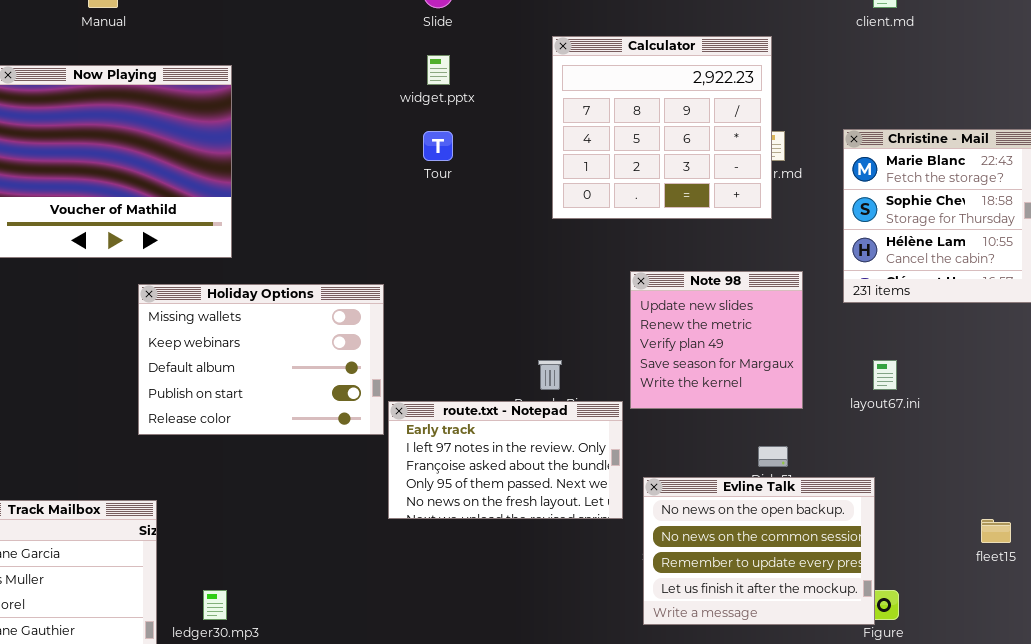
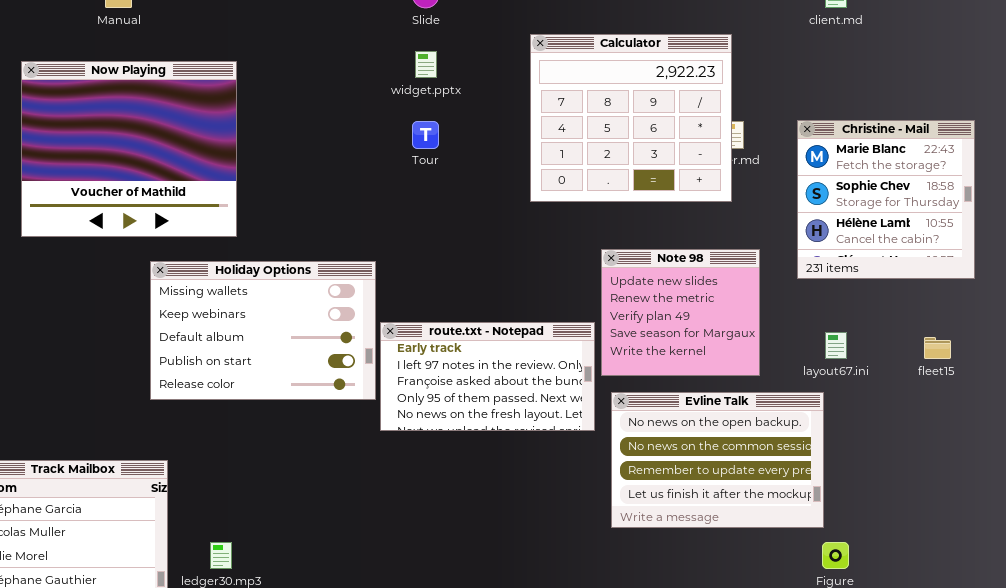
route.txt - Notepad: [388,401,623,519] -> [380,322,595,431], moved
Evline Talk: [643,477,875,625] -> [611,392,824,528], moved
fleet15: [981,519,1011,543] -> [924,337,951,359], moved

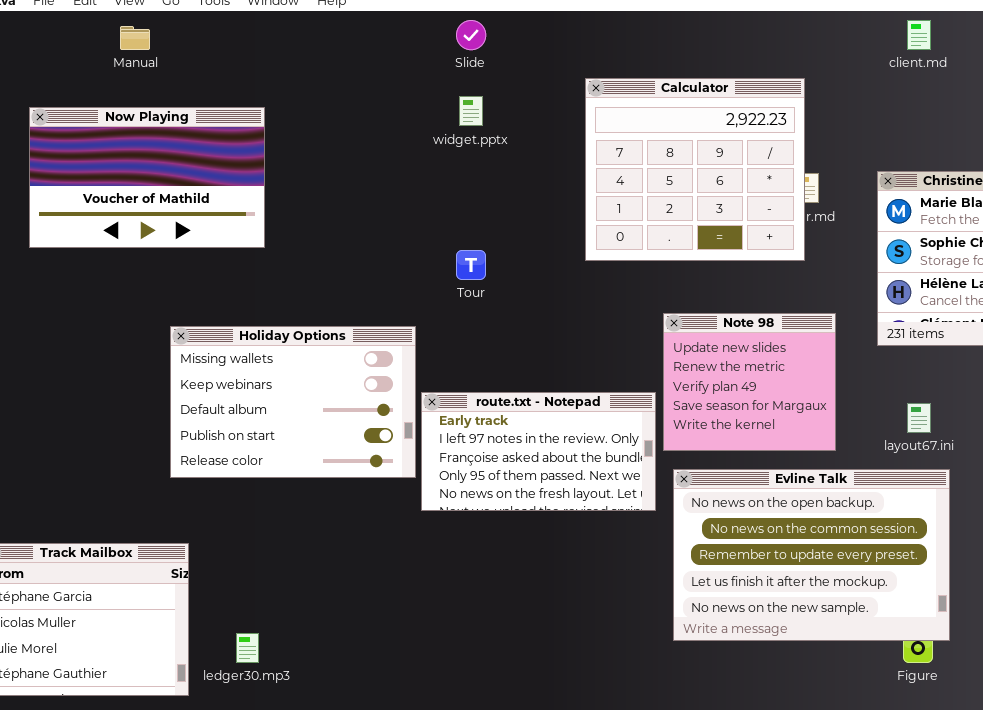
Now Playing: [21,61,237,237] -> [29,107,265,248], resized
Tour: [412,121,439,149] -> [456,250,486,280], moved
Evline Talk: [611,392,824,528] -> [673,469,950,641], resized

